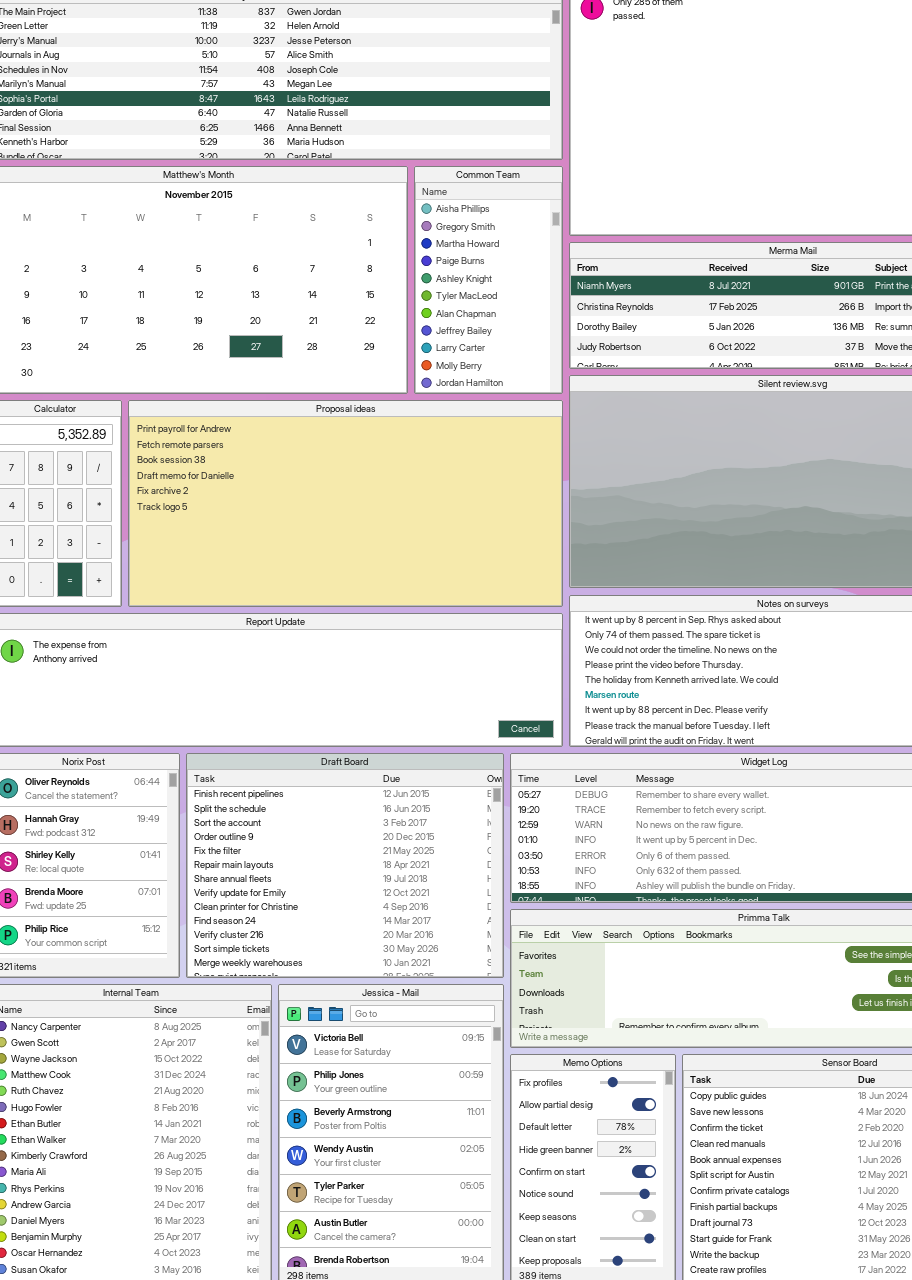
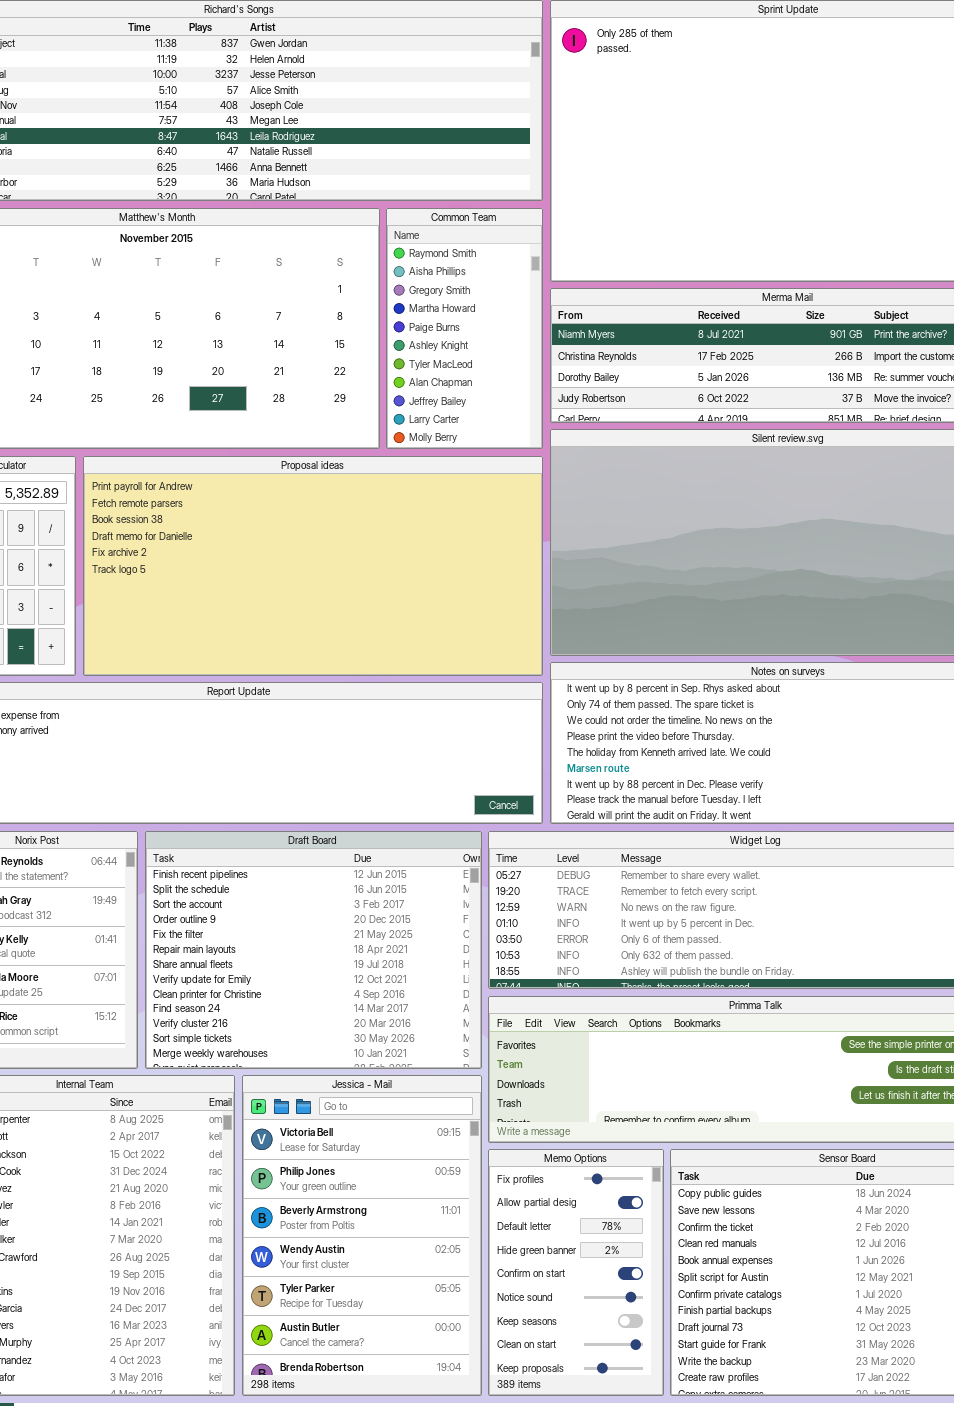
Common Team: [414,166,563,394] -> [386,208,543,449], scrolled up 1 row

